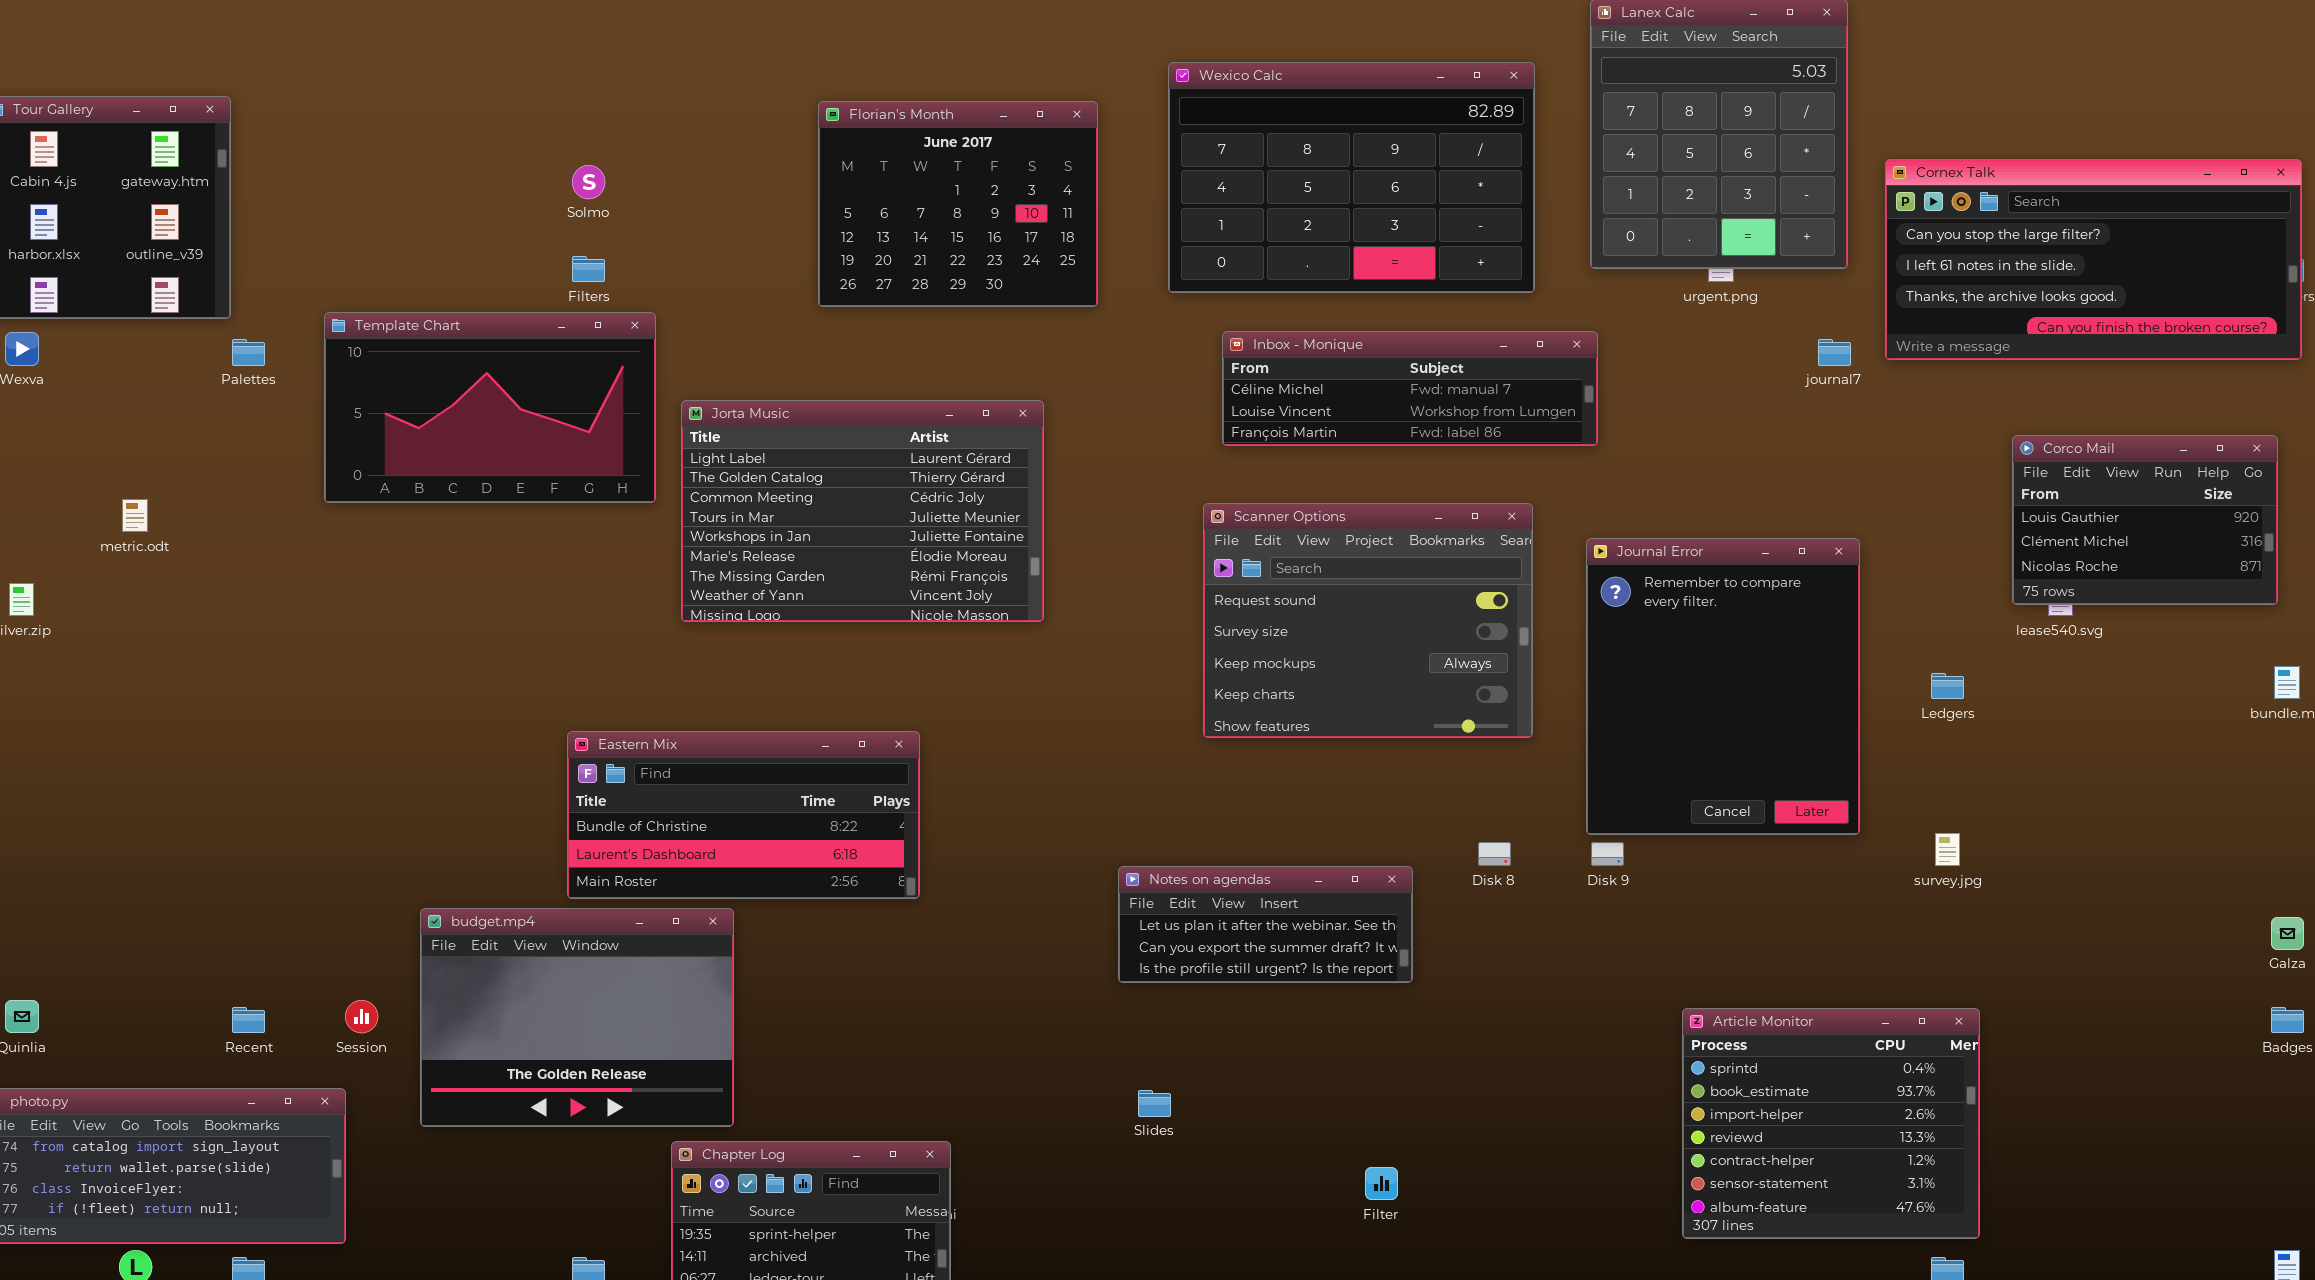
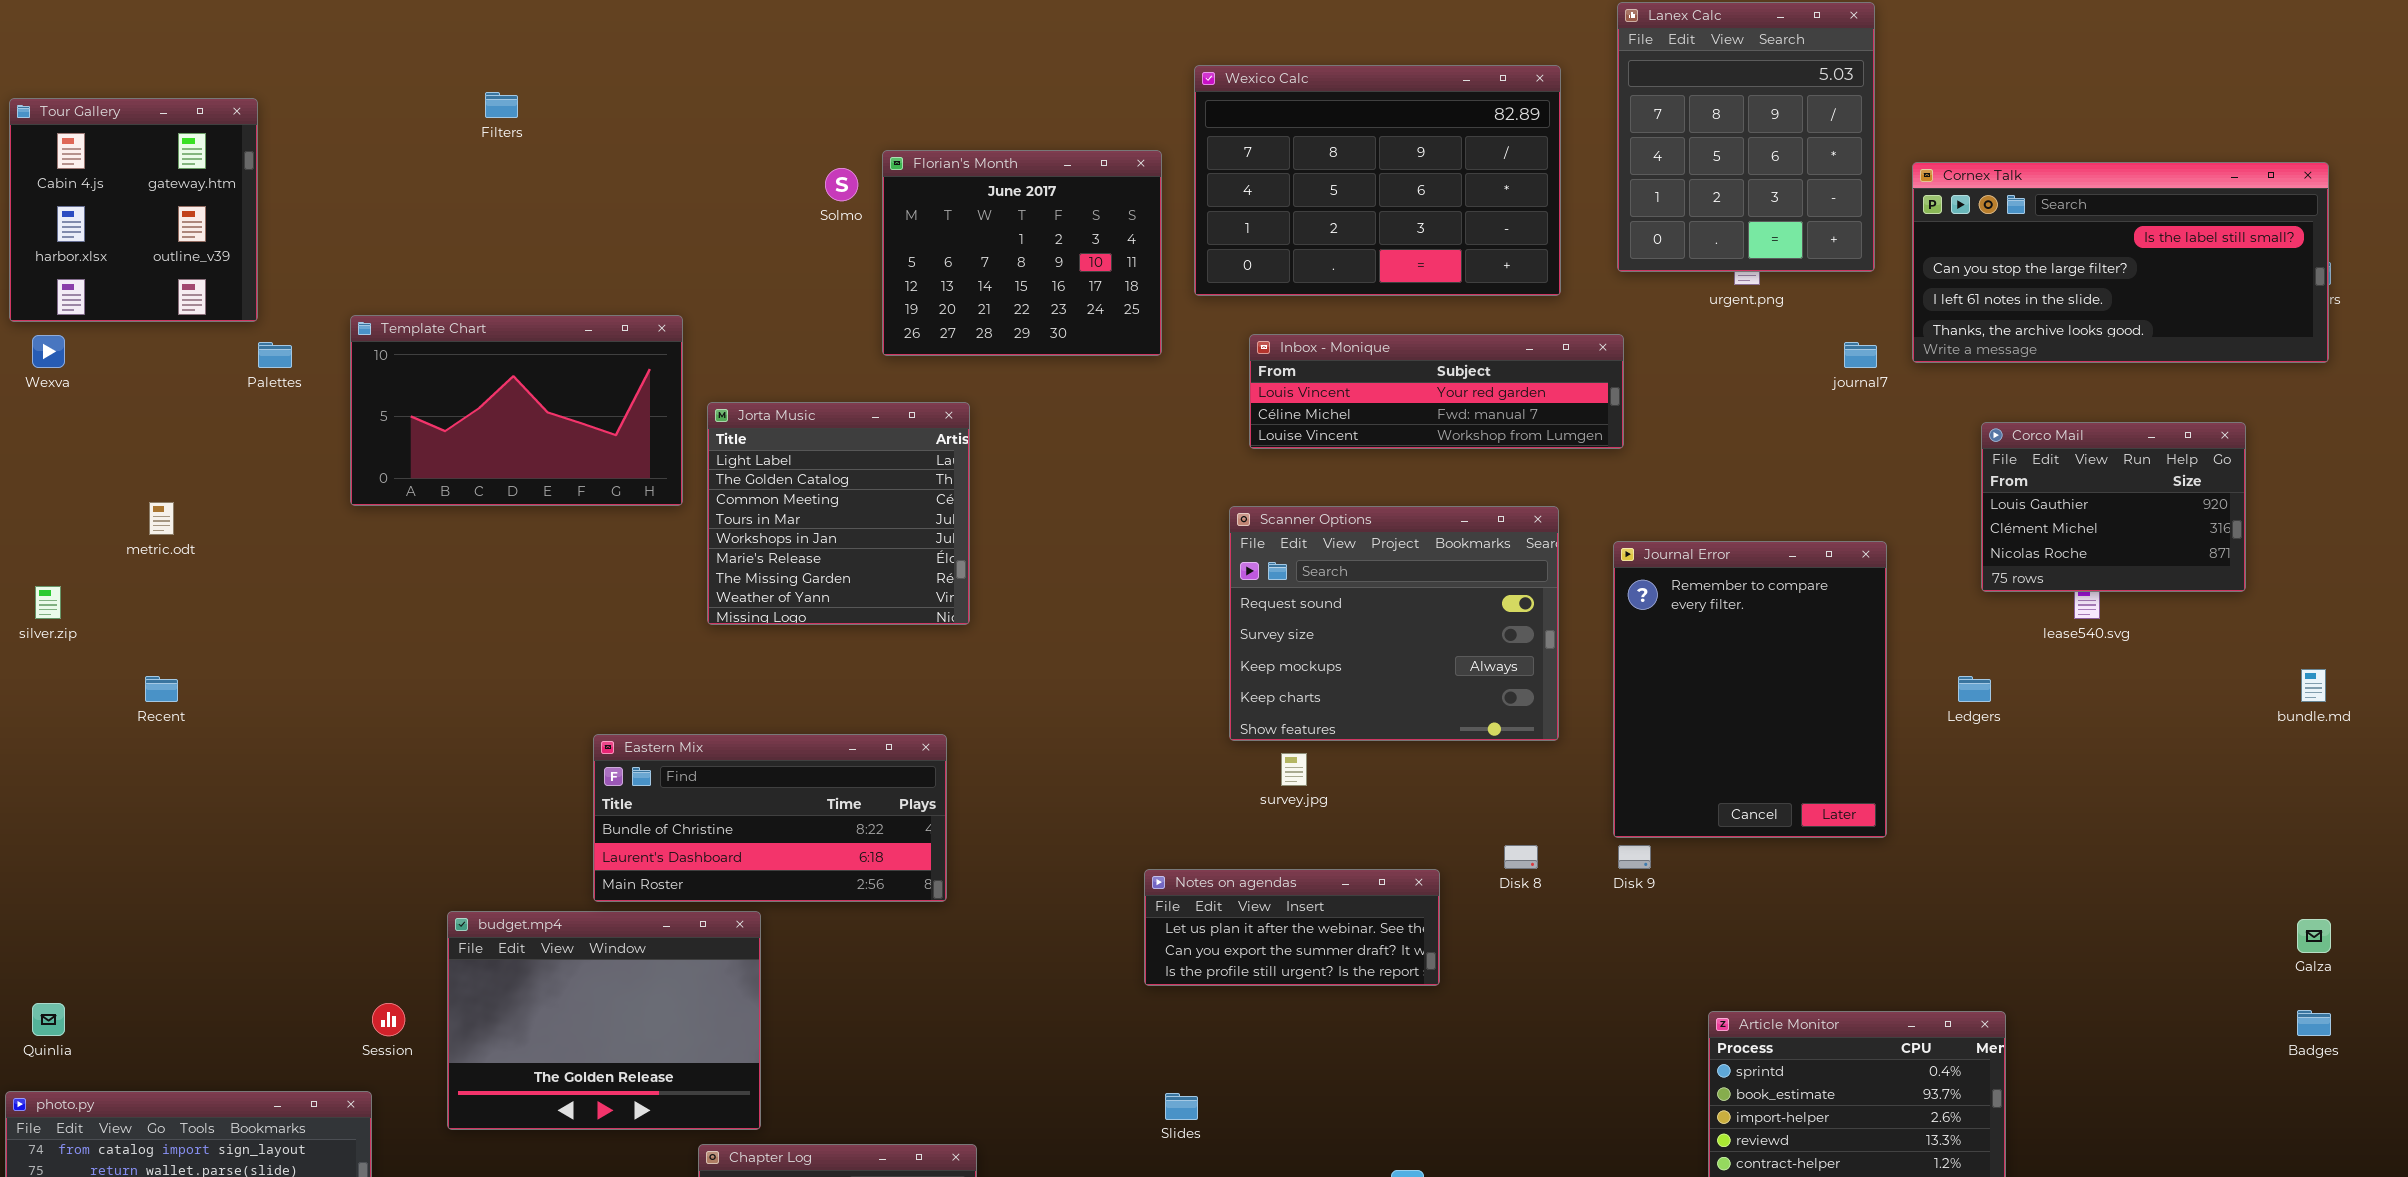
Florian's Month: [818,101,1098,307] -> [882,150,1162,356], moved
Cornex Talk: [1885,159,2302,360] -> [1912,162,2329,363], scrolled up 1 row
Solmo: [572,165,605,199] -> [825,168,858,201], moved
Filters: [572,256,605,282] -> [485,92,518,118], moved
Inbox - Monique: [1222,331,1598,446] -> [1249,334,1624,449], scrolled up 1 row
Jorta Music: [681,400,1044,622] -> [707,402,970,625], resized
Corco Mail: [2012,435,2278,605] -> [1981,422,2246,592], moved
survey.jpg: [1935,833,1960,866] -> [1281,753,1307,786], moved
Recent: [232,1007,265,1033] -> [145,676,178,702], moved

